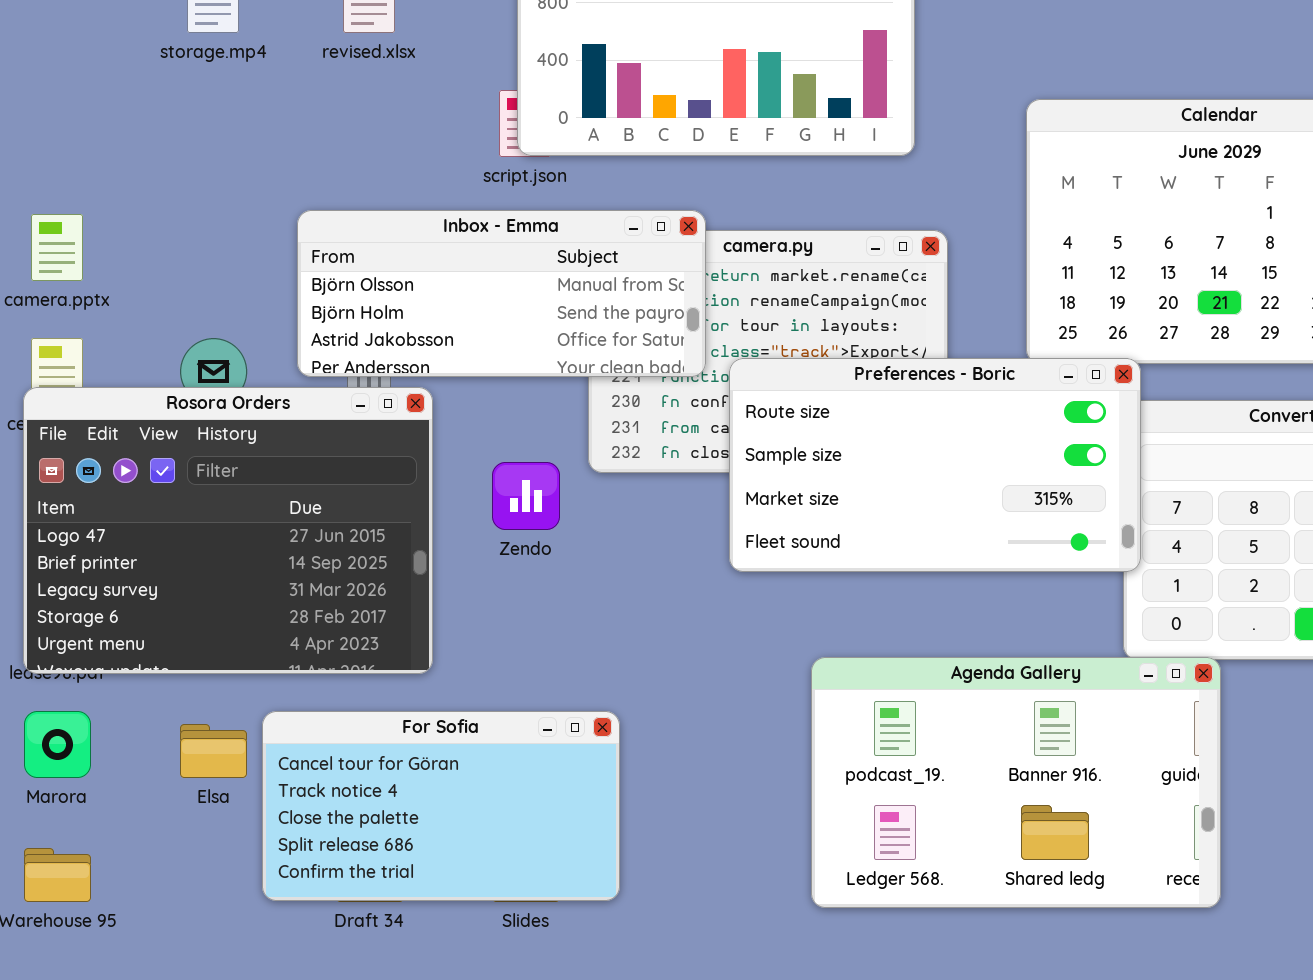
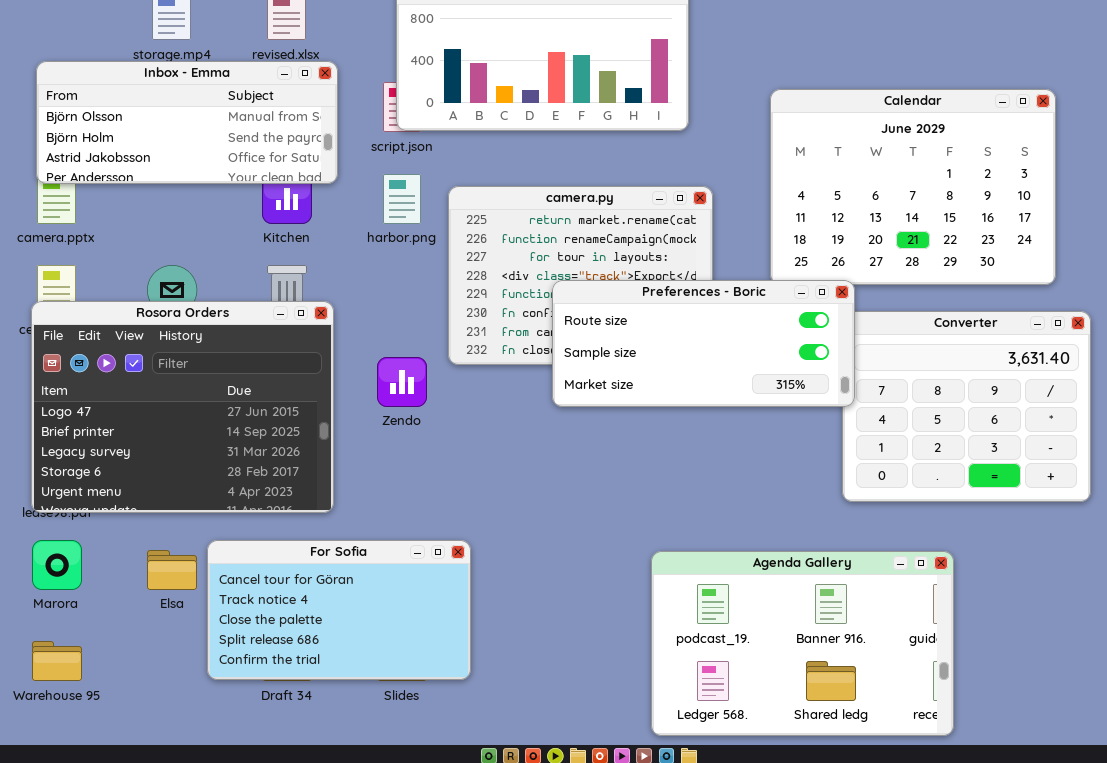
Inbox - Emma: [297,210,706,377] -> [36,61,338,184], moved
Preferences - Boric: [729,358,1141,572] -> [552,280,855,407], resized
Agenda Gallery: [811,657,1221,908] -> [651,551,954,736], moved

